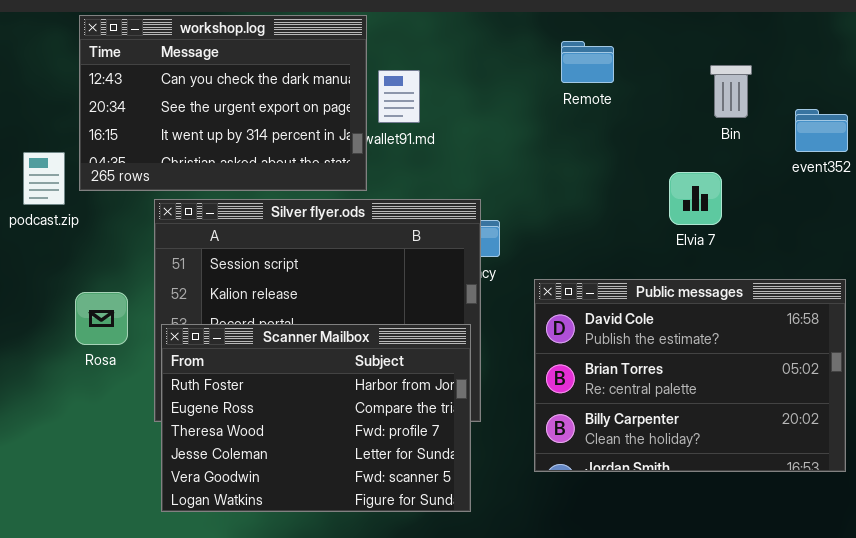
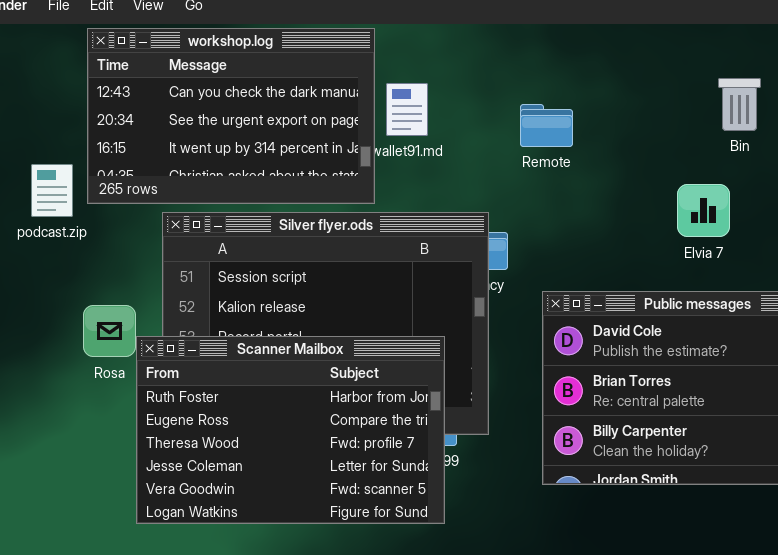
Remote: [561,41,614,83] -> [520,104,573,147], moved
Scanner Mailbox: [161,324,471,512] -> [136,336,445,524], moved

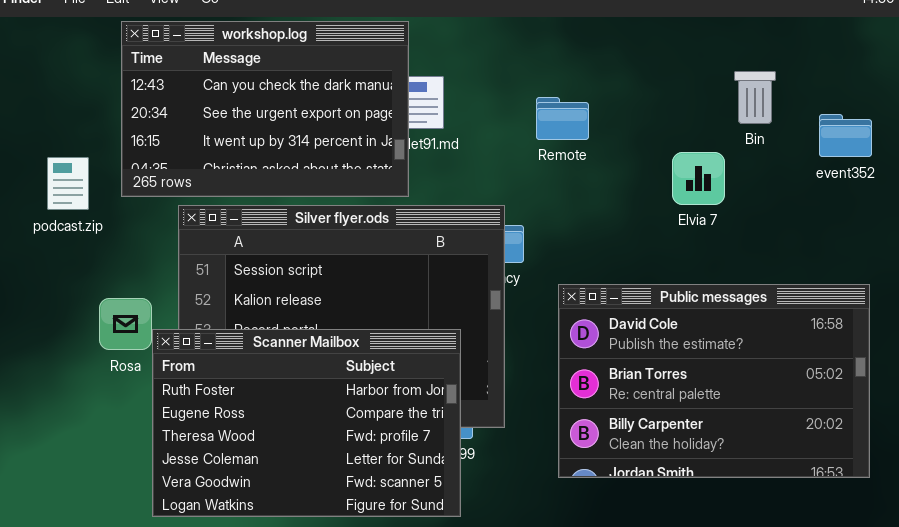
workshop.log: [87,28,375,204] -> [121,21,409,197], moved
Elvia 7: [677,184,730,237] -> [672,152,725,205], moved

